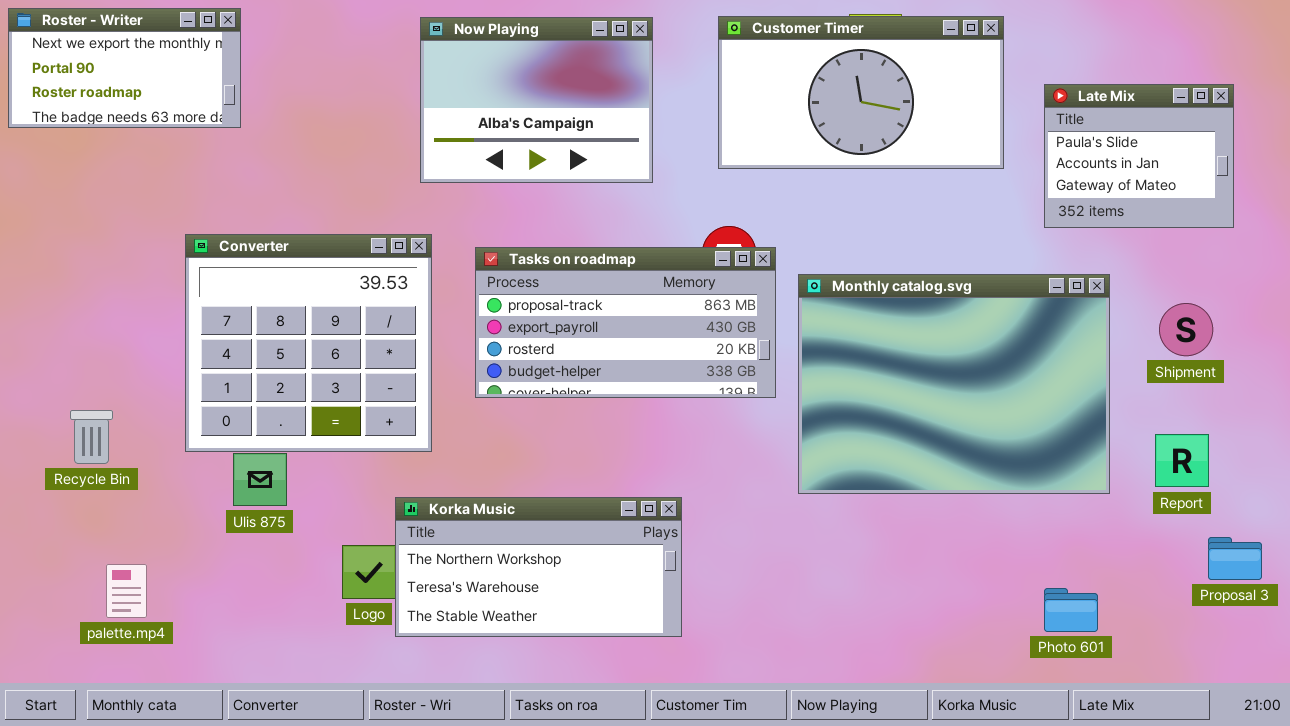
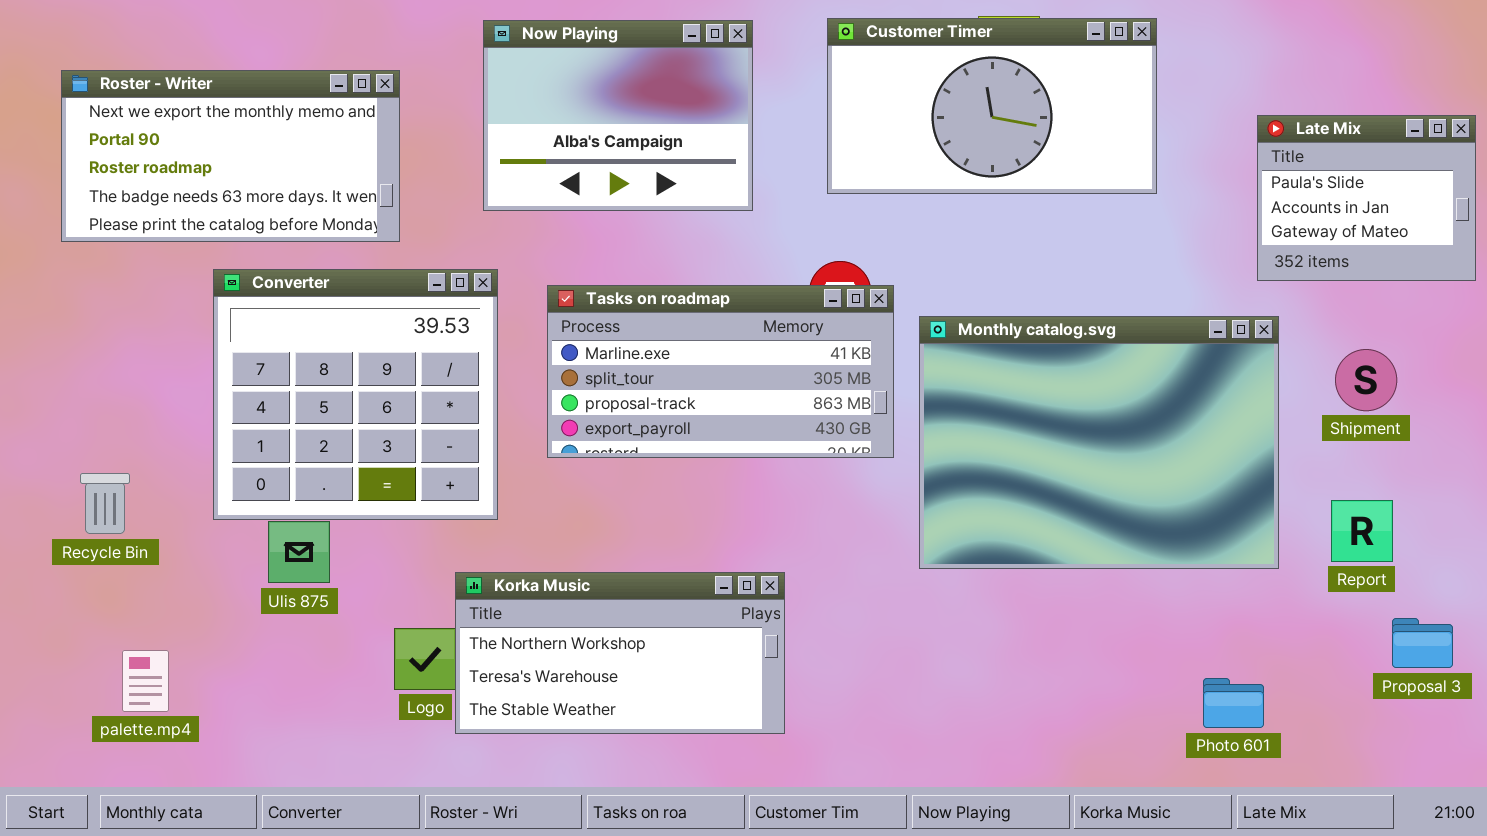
Roster - Writer: [8,8,241,128] -> [61,70,400,242], moved, resized
Late Mix: [1044,84,1234,228] -> [1257,115,1476,281], moved
Tasks on roadmap: [475,247,776,398] -> [547,285,894,458], scrolled up 2 rows

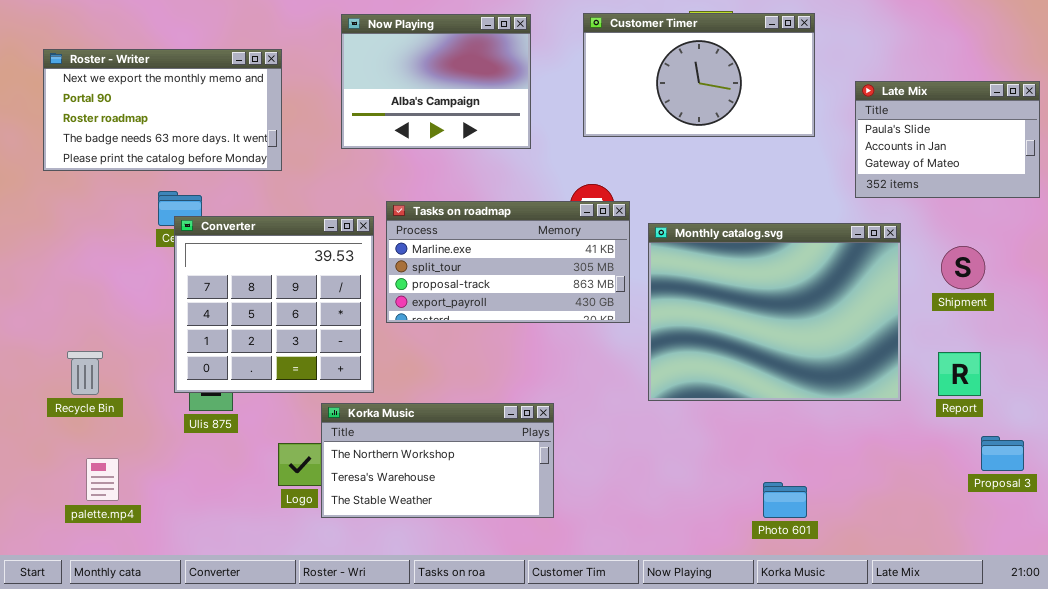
Late Mix: [1257,115,1476,281] -> [855,81,1040,198], resized
Converter: [213,269,498,520] -> [174,216,374,393], moved
Recycle Bin: [80,473,130,534] -> [67,351,103,395], moved
Photo 601: [1203,678,1264,728] -> [763,482,807,518], moved

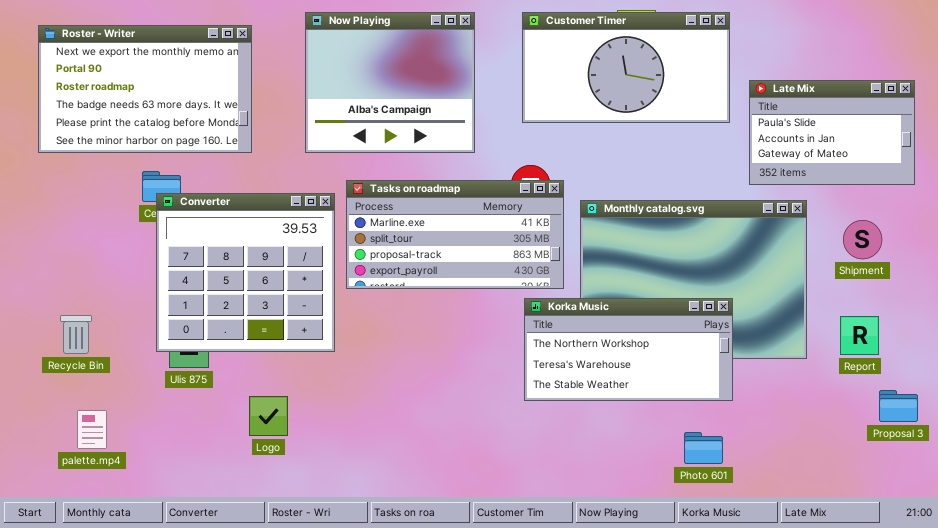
Now Playing: [341,14,531,149] -> [305,12,475,153], resized
Roster - Writer: [43,49,282,171] -> [38,25,252,153], resized
Late Mix: [855,81,1040,198] -> [749,80,915,185], moved
Korka Music: [321,403,554,518] -> [524,298,733,401], moved

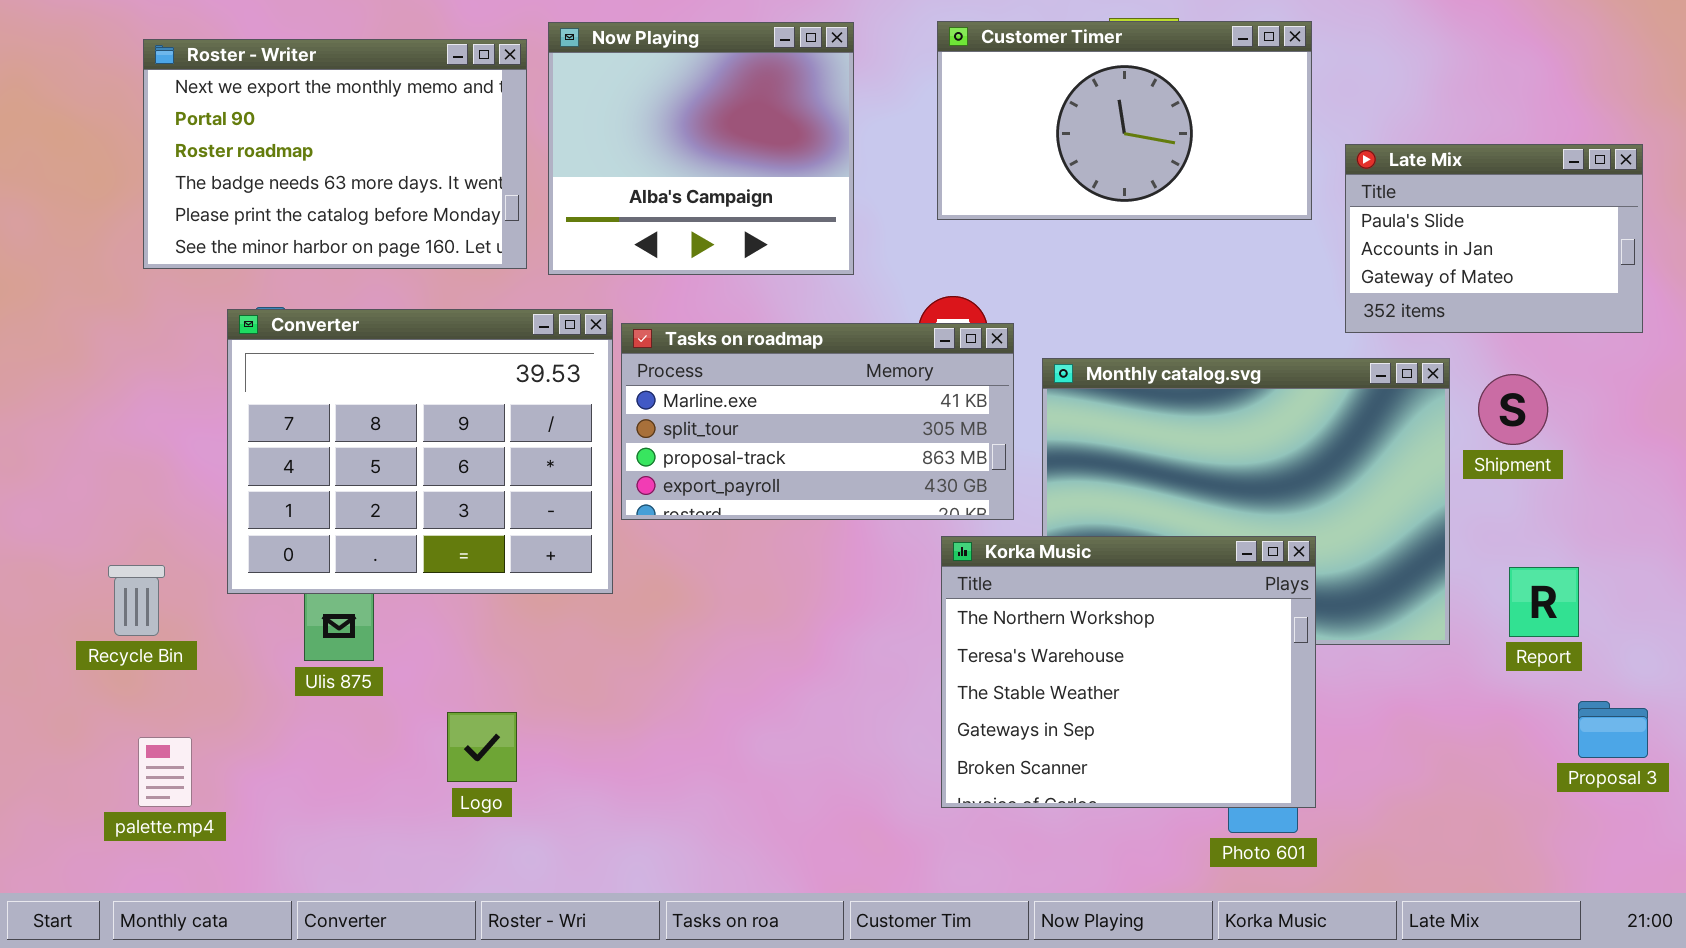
Roster - Writer: [38,25,252,153] -> [143,39,527,269], moved
Converter: [156,193,335,352] -> [227,309,613,594], moved, resized
Shipment: [843,220,882,259] -> [1478,374,1548,445], moved
Korka Music: [524,298,733,401] -> [941,536,1316,808], resized

